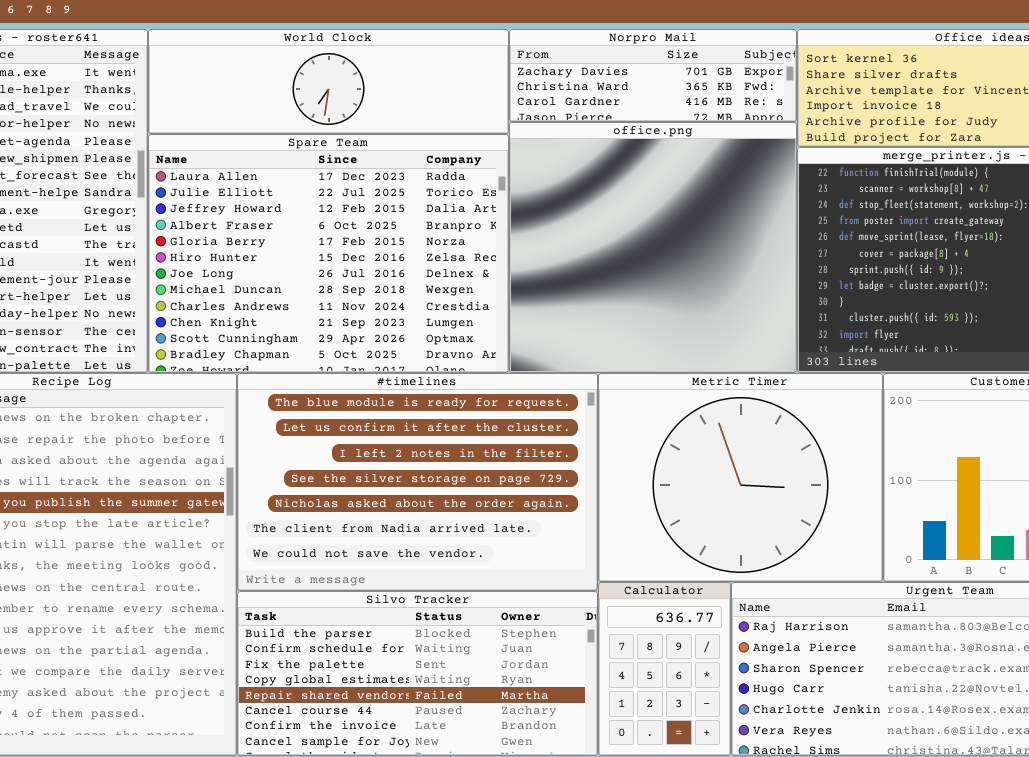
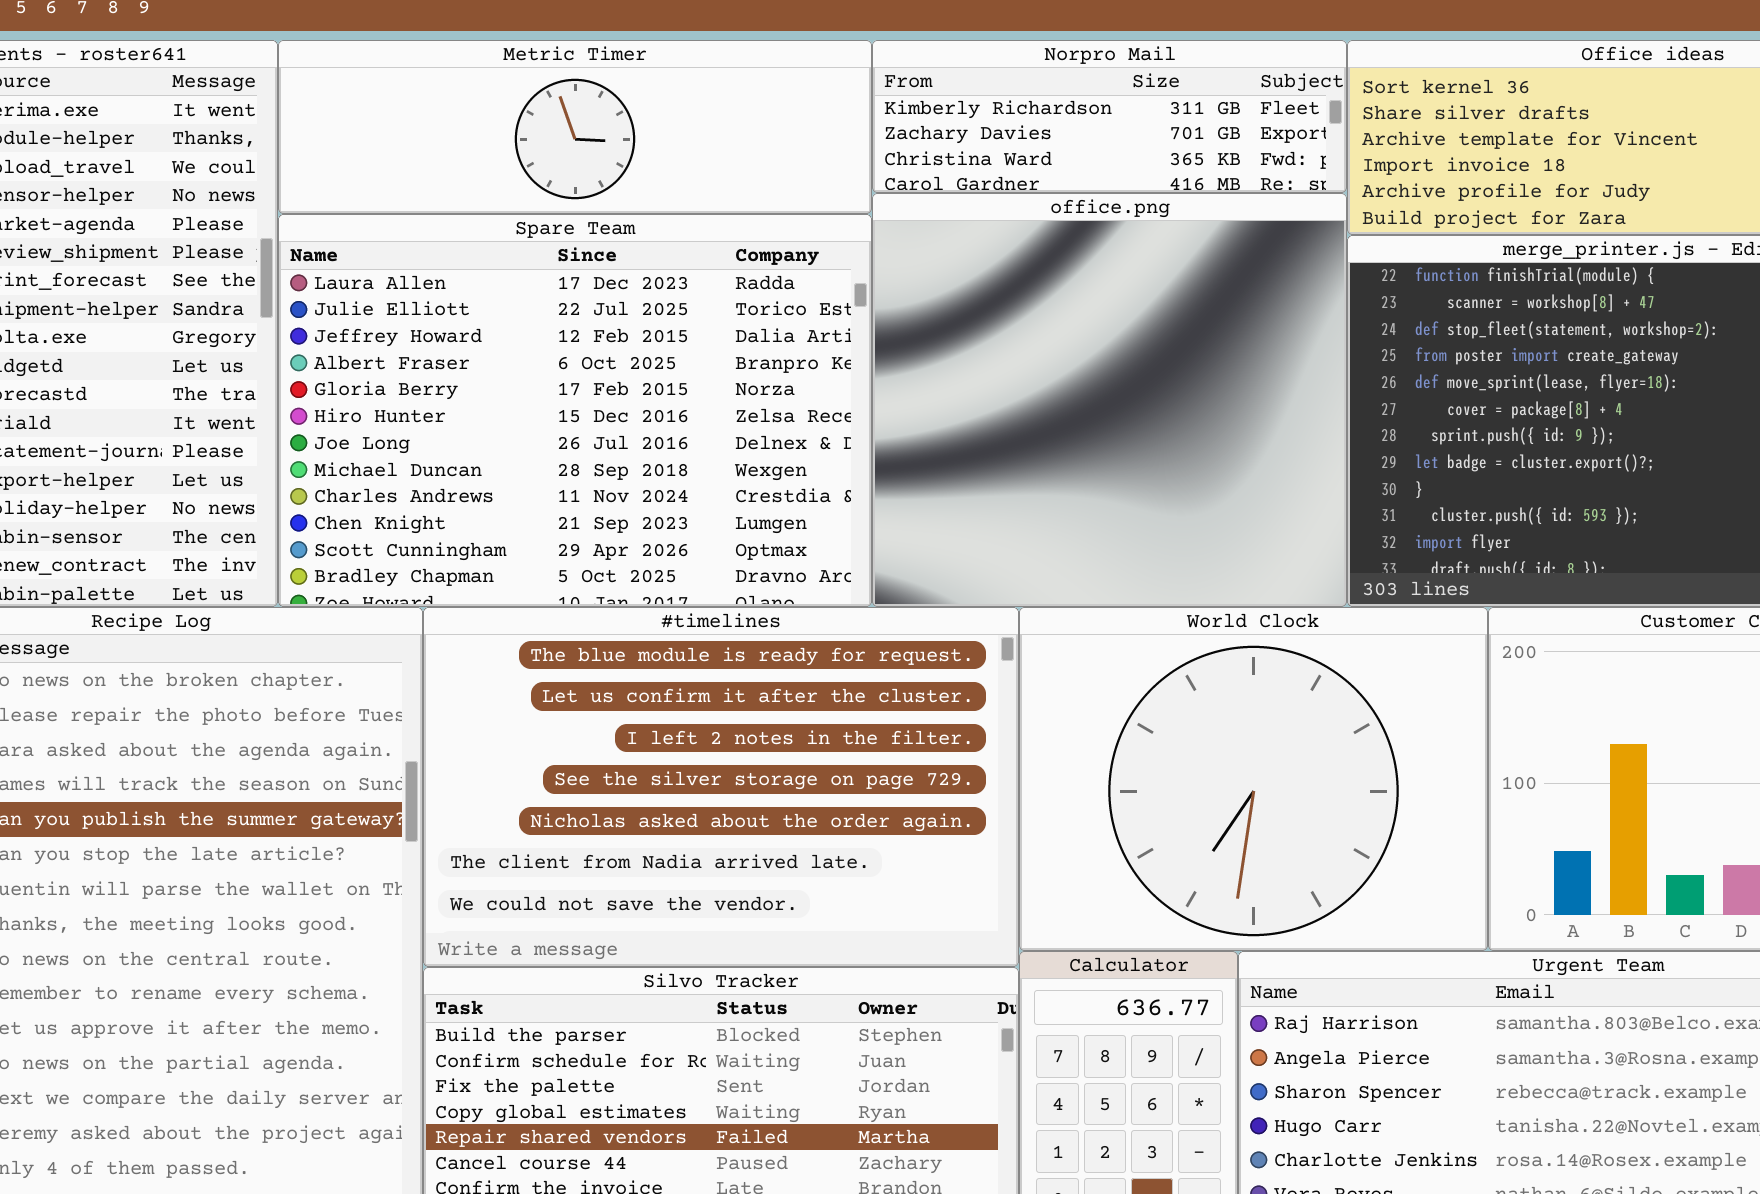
World Clock: [148,29,509,134] -> [1019,607,1488,951], moved, resized
Norpro Mail: [509,29,797,122] -> [872,40,1347,193], scrolled up 1 row
Metric Timer: [598,373,883,582] -> [278,40,872,214], moved, resized

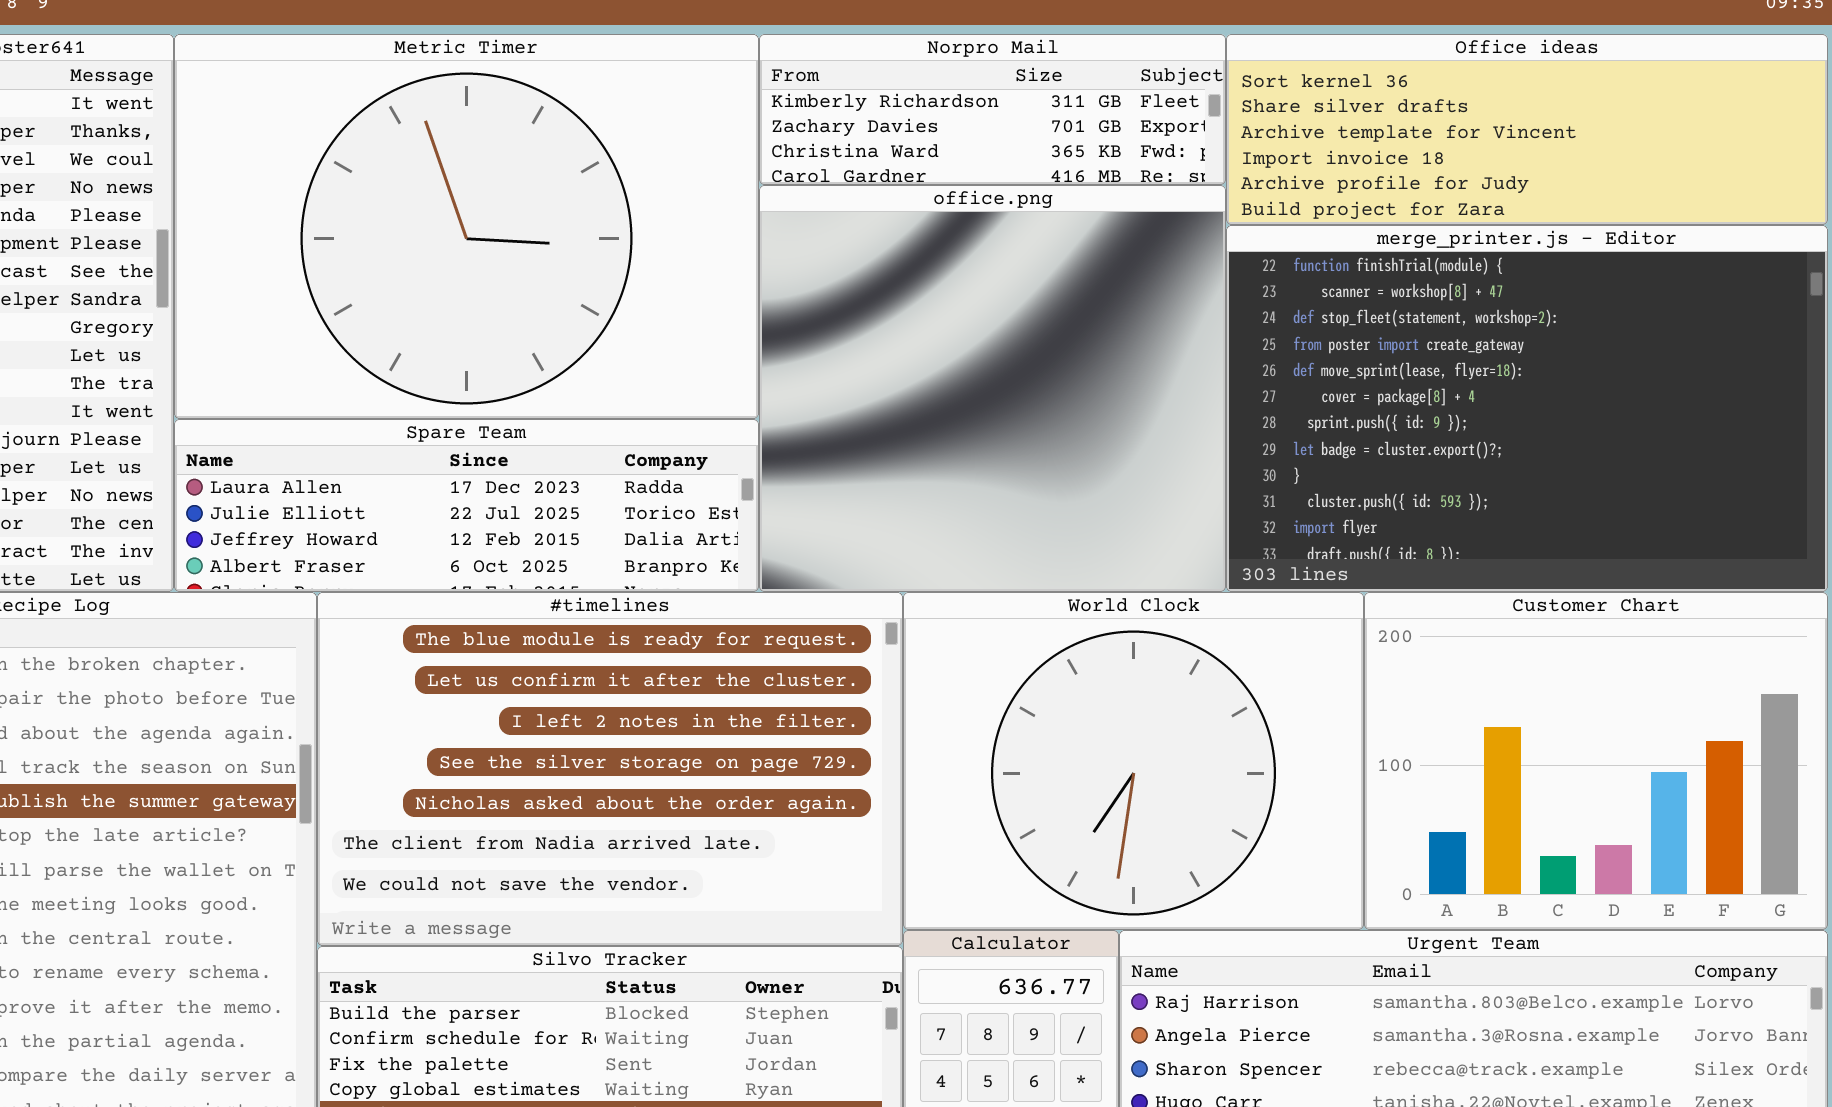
Metric Timer: [278,40,872,214] -> [174,34,759,419], resized
Spare Team: [278,214,872,607] -> [174,419,759,592], resized

